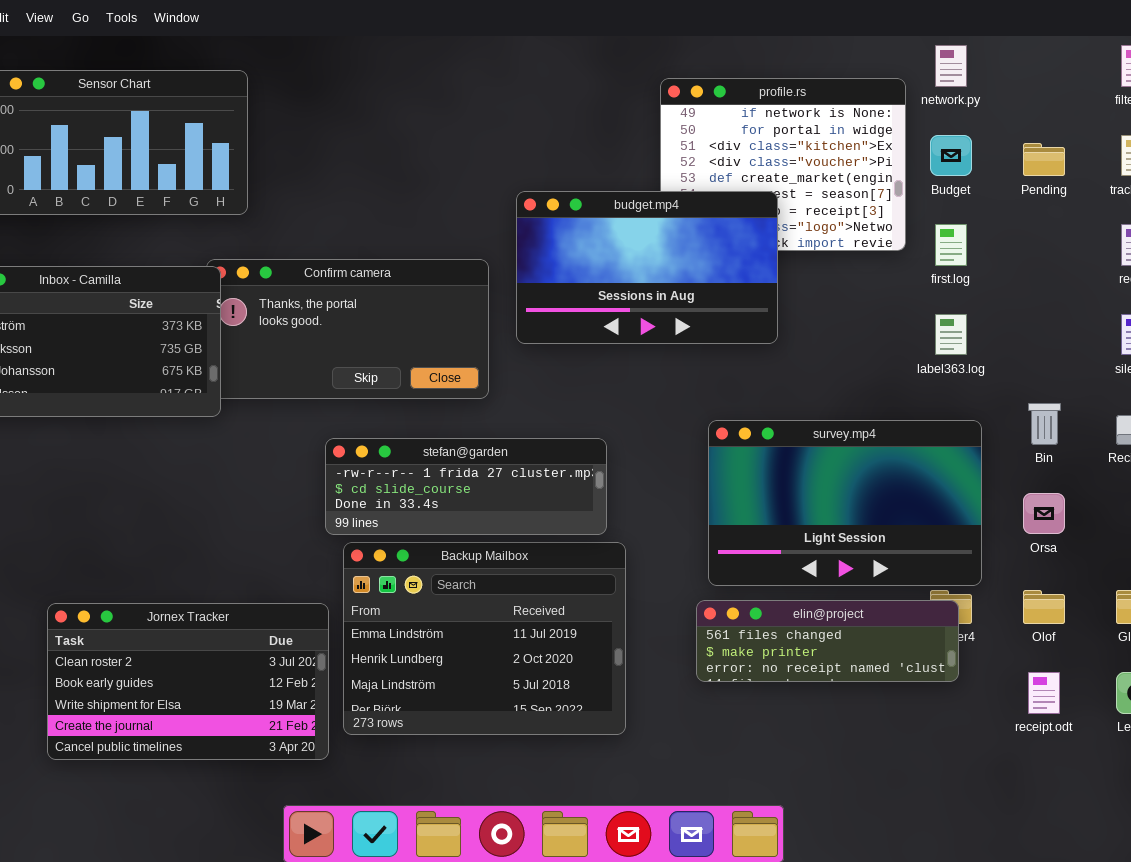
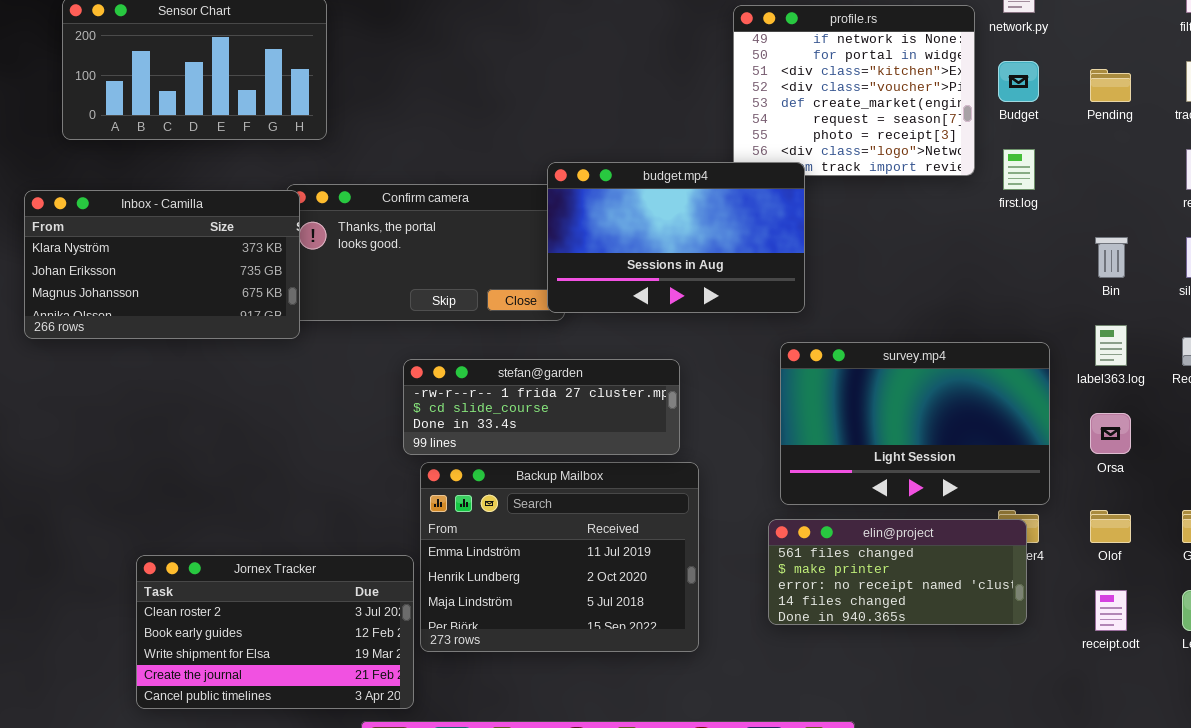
budget.mp4: [516,191,778,344] -> [547,162,805,313], moved
label363.log: [935,314,967,355] -> [1095,325,1127,366], moved
Bin: [1028,403,1061,445] -> [1095,237,1128,278], moved
elin@project: [696,600,959,682] -> [768,519,1027,625], resized
Jornex Tracker: [47,603,329,760] -> [136,555,414,709], moved

